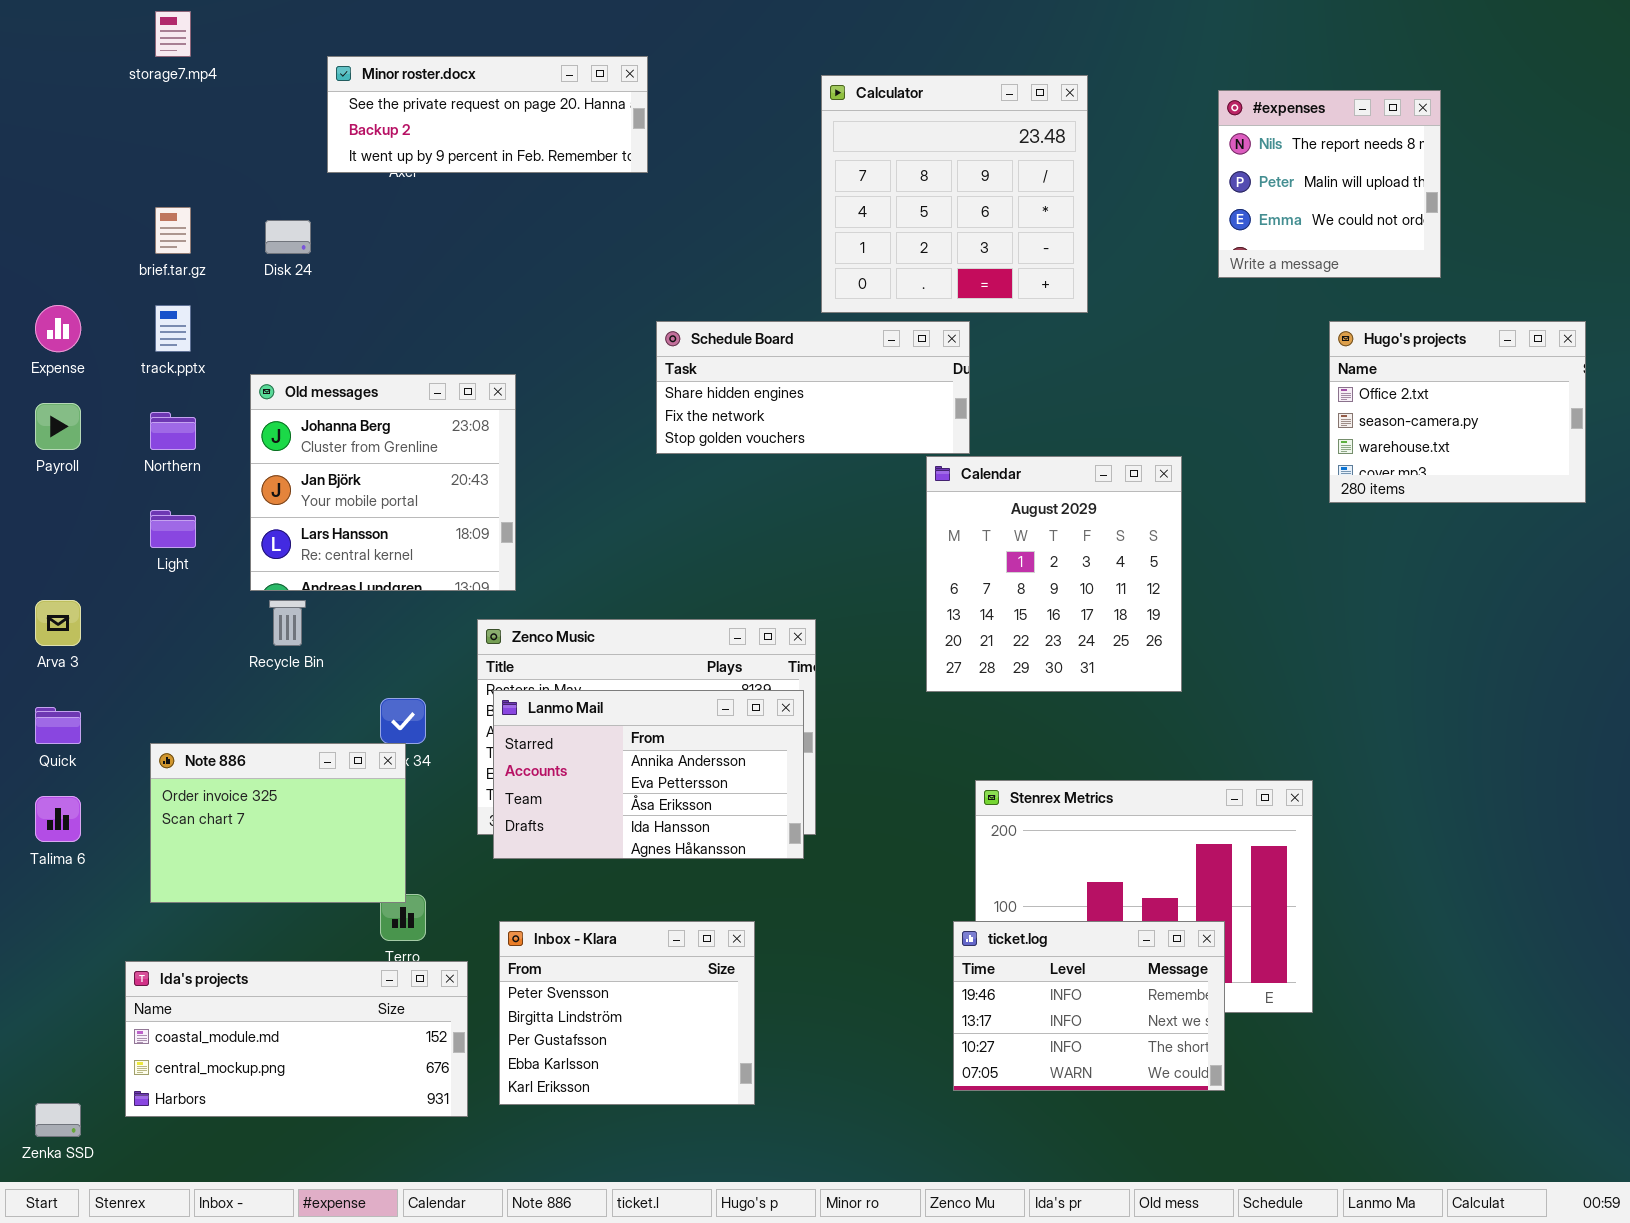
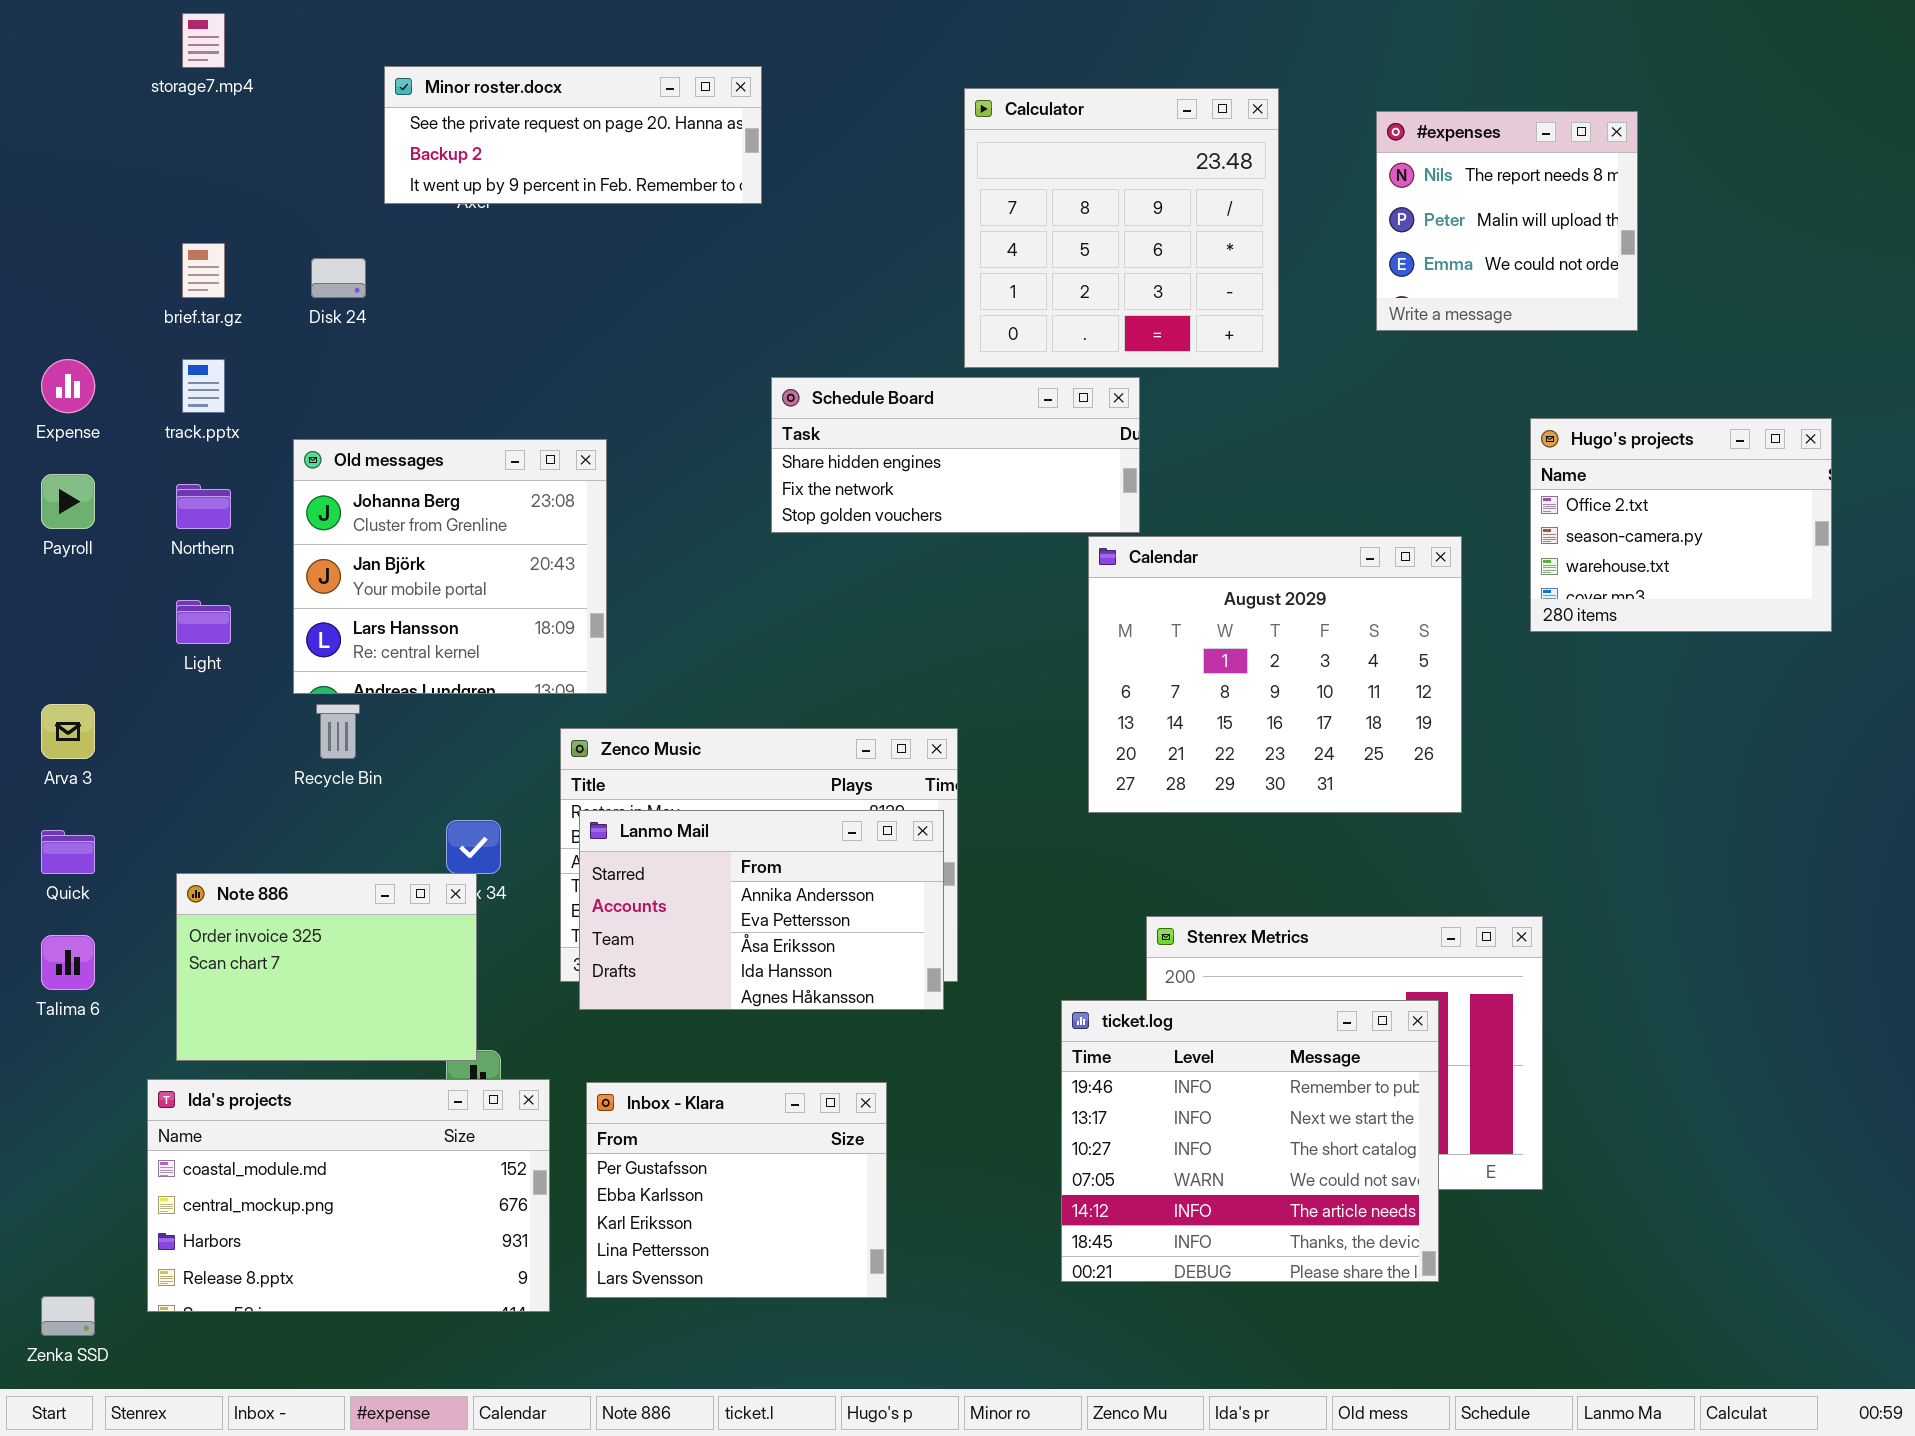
#expenses: [1218,90,1441,278] -> [1376,111,1638,331], moved
Hugo's projects: [1329,321,1586,503] -> [1530,418,1832,632], moved
Calendar: [926,456,1182,692] -> [1088,536,1462,813], resized
Inbox - Klara: [499,921,755,1105] -> [586,1082,887,1298], scrolled down 2 rows
ticket.log: [953,921,1225,1091] -> [1061,1000,1439,1282], resized
Ida's projects: [125,961,468,1117] -> [147,1079,550,1312], resized

